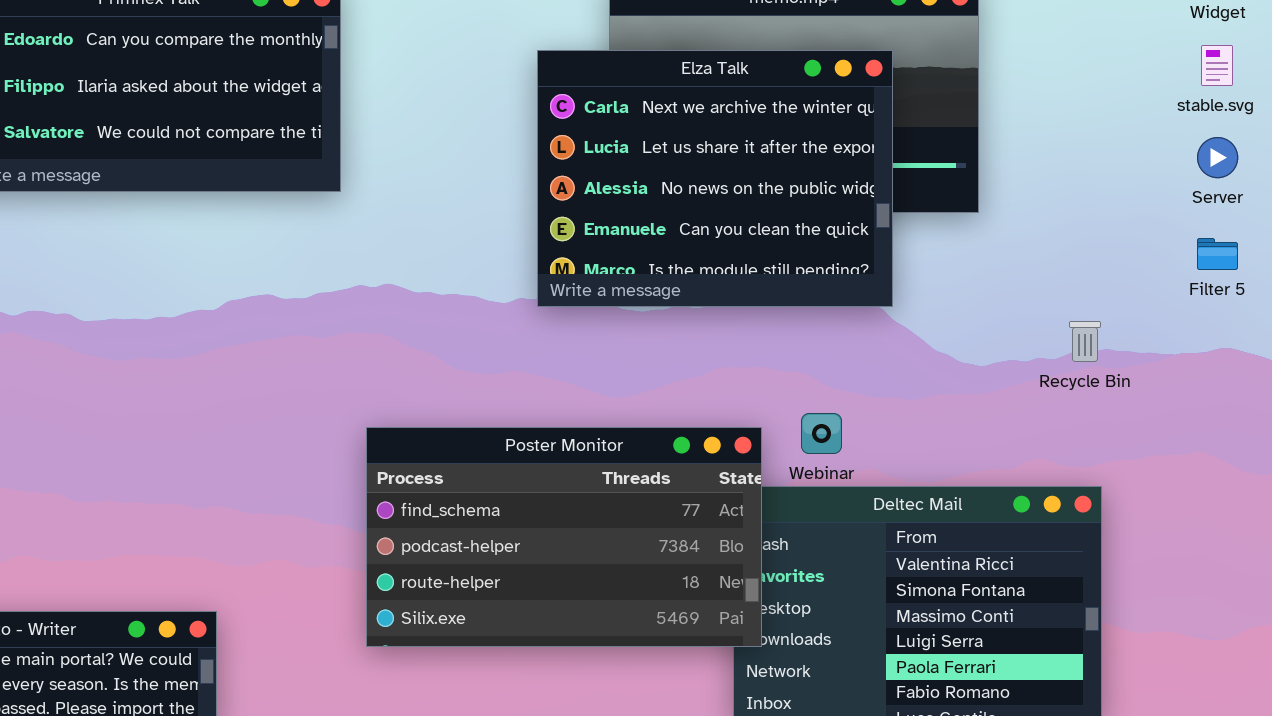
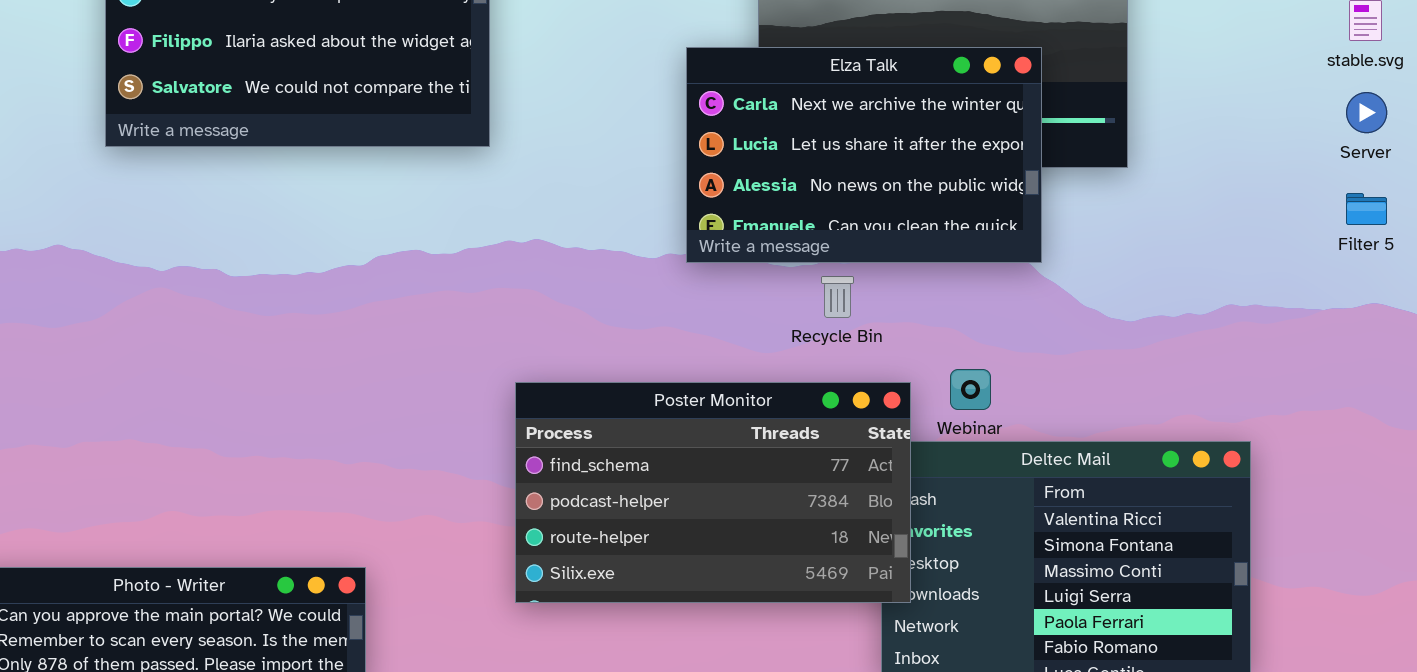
Elza Talk: [537,50,893,307] -> [686,47,1042,263], resized
Recycle Bin: [1069,321,1101,362] -> [821,276,854,318], moved

